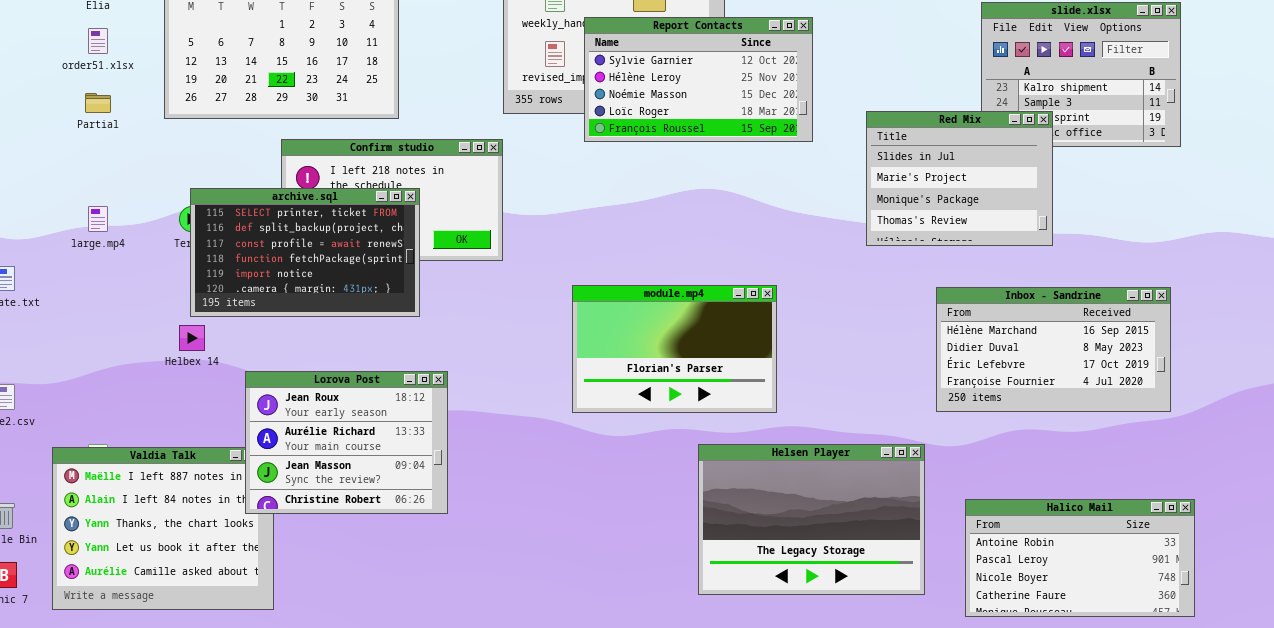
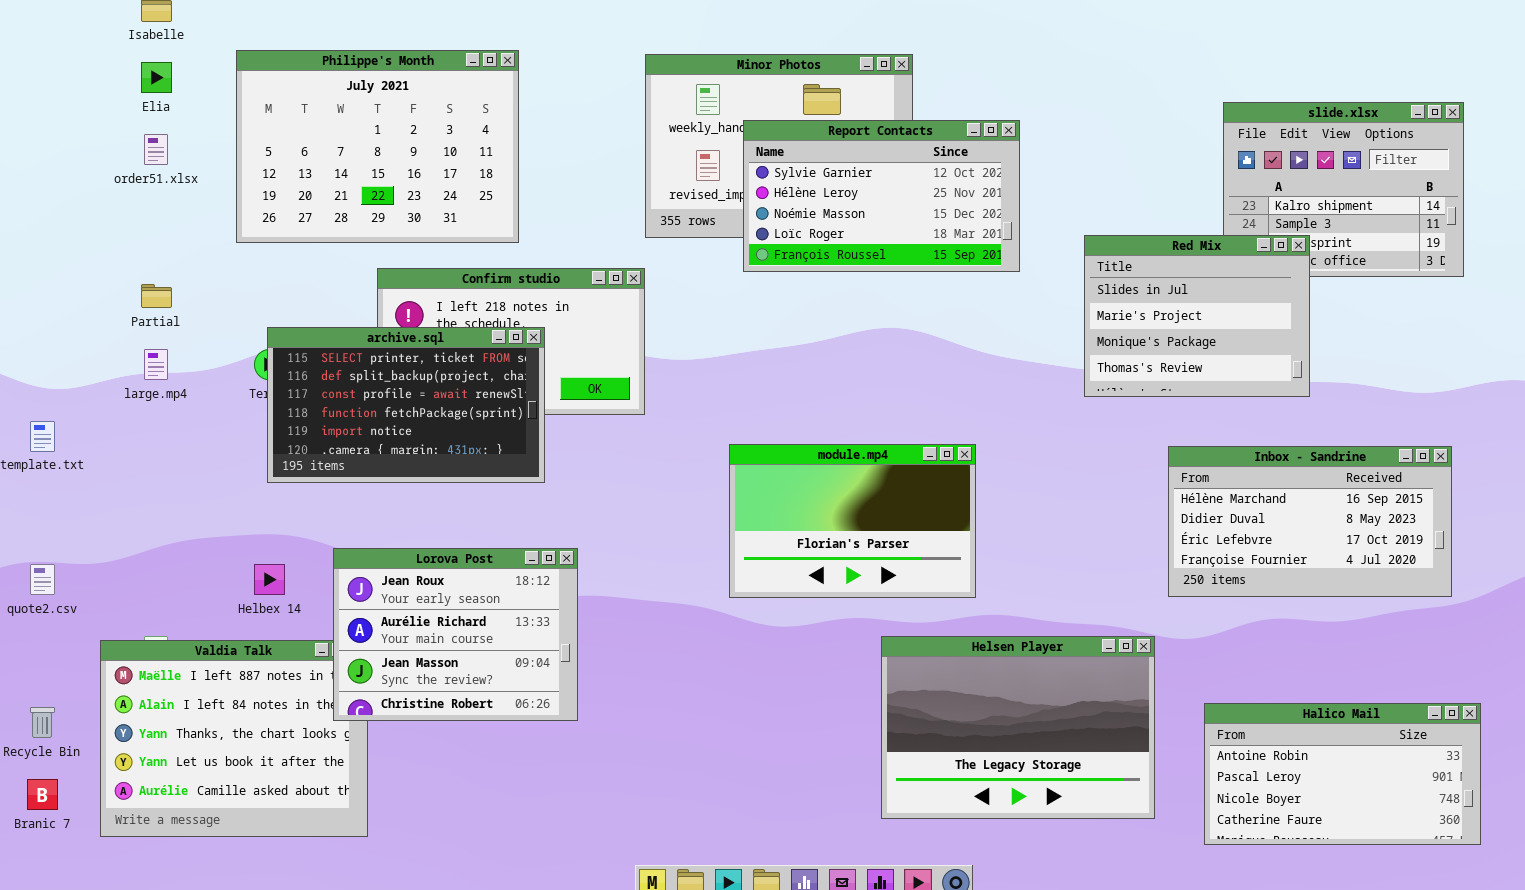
Partial: [85,93,111,113] -> [141,284,172,308], moved
Helbex 14: [179,325,205,351] -> [254,564,285,595], moved

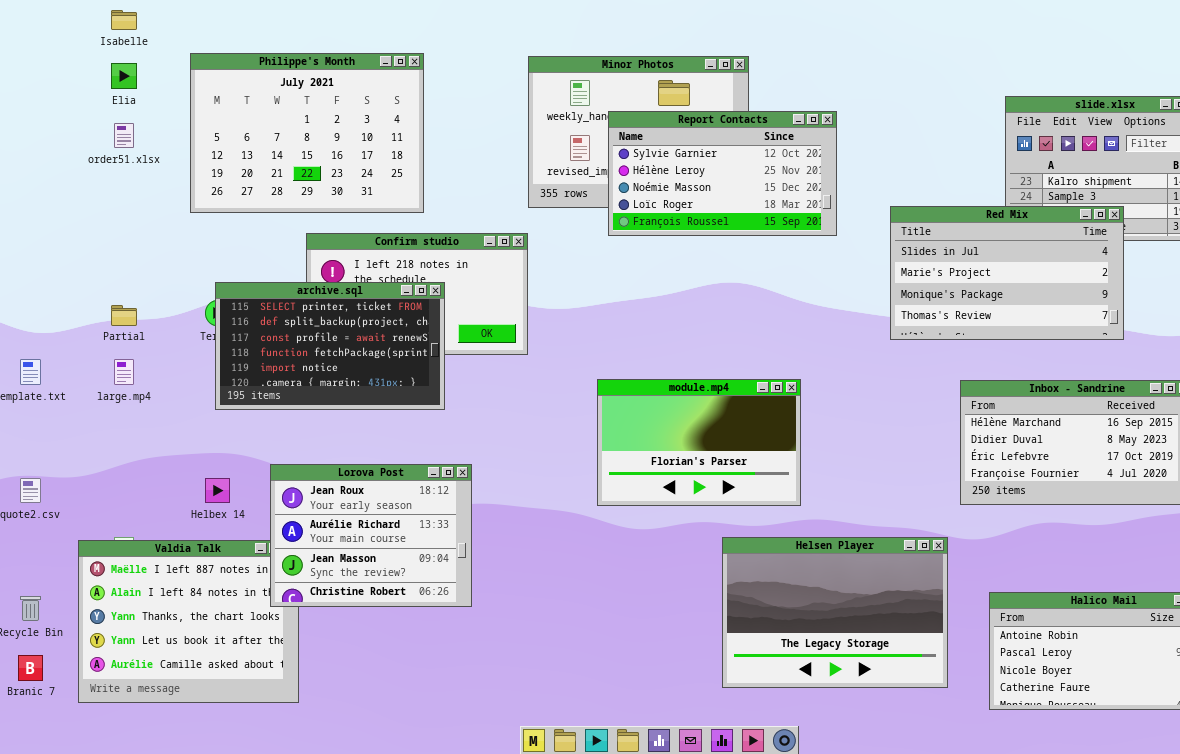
Red Mix: [1084,235,1310,397] -> [890,206,1124,340], resized
Partial: [141,284,172,308] -> [111,305,137,326], moved
large.mp4: [144,349,168,380] -> [114,359,134,385], moved

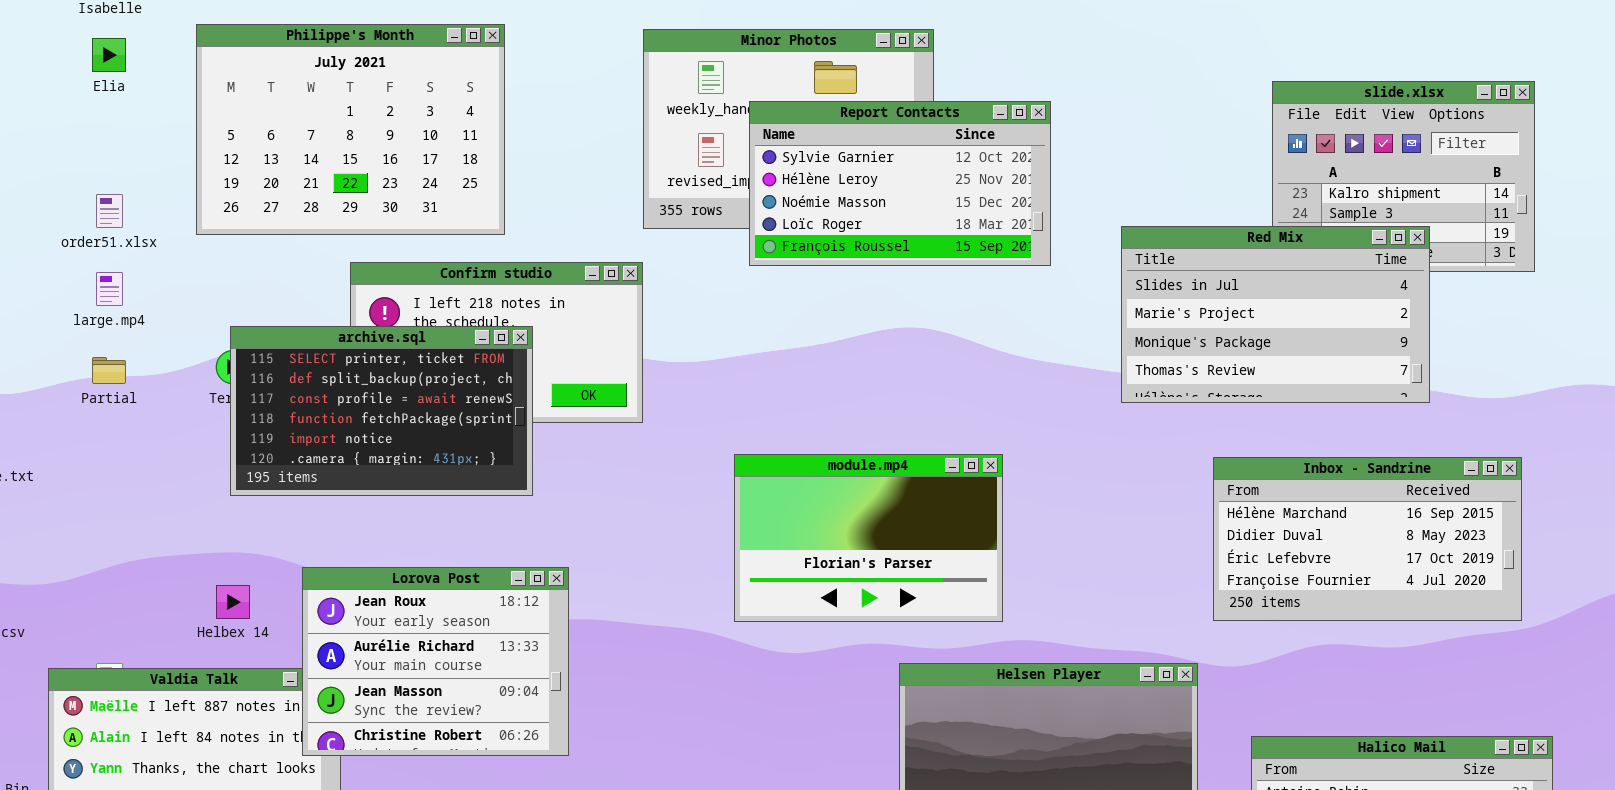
order51.xlsx: [114,123,134,148] -> [96,194,123,228], moved
large.mp4: [114,359,134,385] -> [96,272,123,306], moved

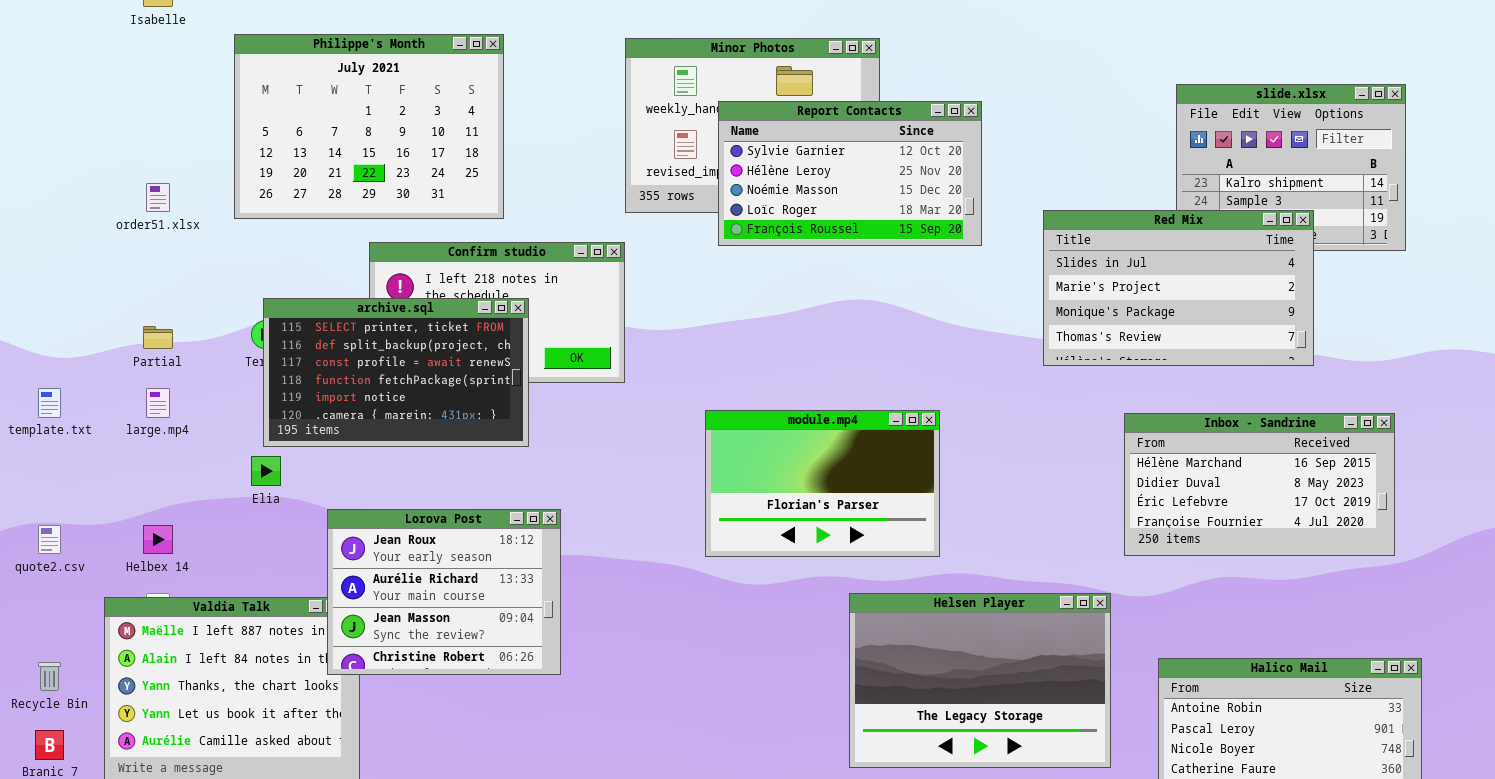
Elia: [92,38,126,72] -> [251,456,281,486], moved
large.mp4: [96,272,123,306] -> [146,388,170,418], moved
Helbex 14: [216,585,250,619] -> [143,525,173,554], moved

